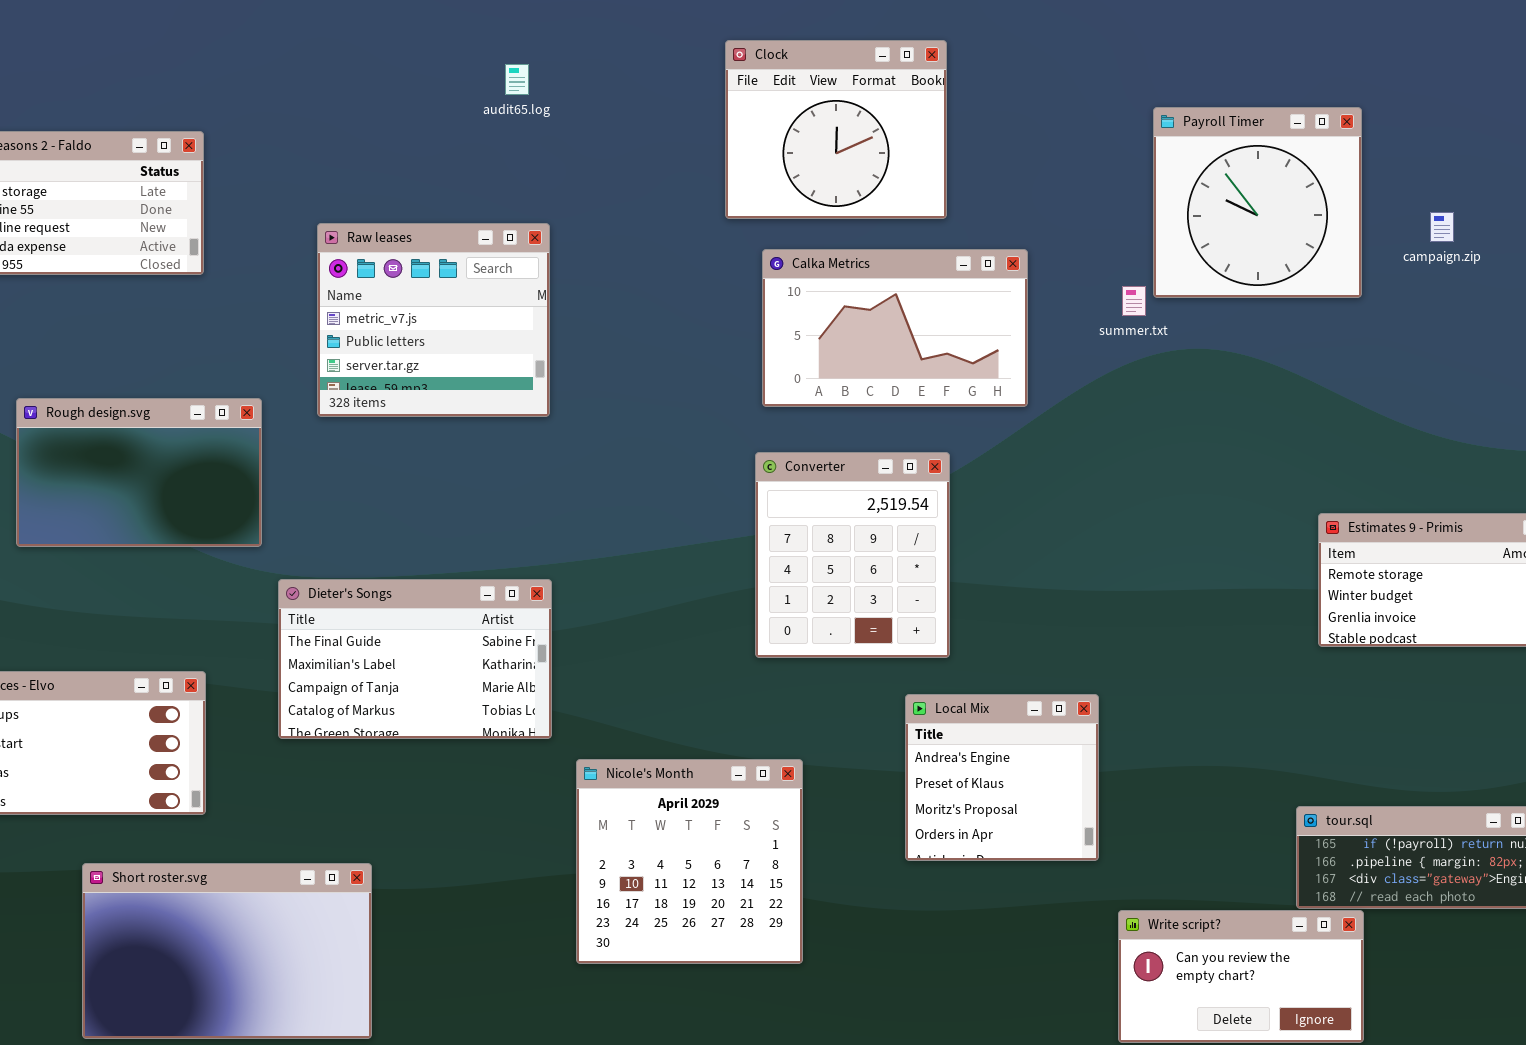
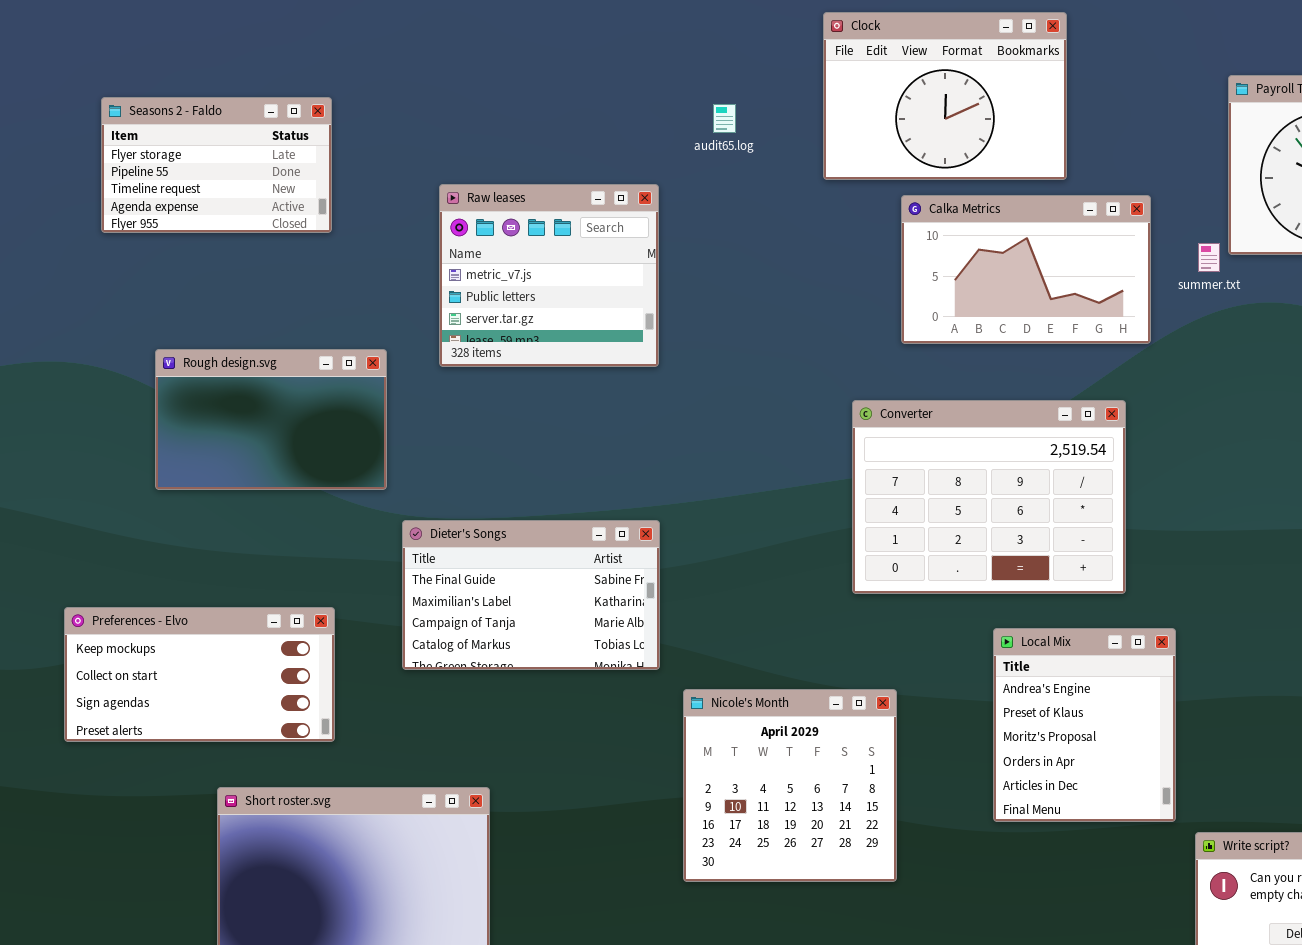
Clock: [725,40,947,219] -> [823,12,1067,180], resized
audit65.log: [505,64,529,95] -> [713,104,736,133], moved
Calka Metrics: [762,249,1028,407] -> [901,195,1151,344], moved
Converter: [755,452,950,658] -> [852,400,1126,594], resized
Local Mix: [905,694,1099,861] -> [993,628,1176,822], resized

